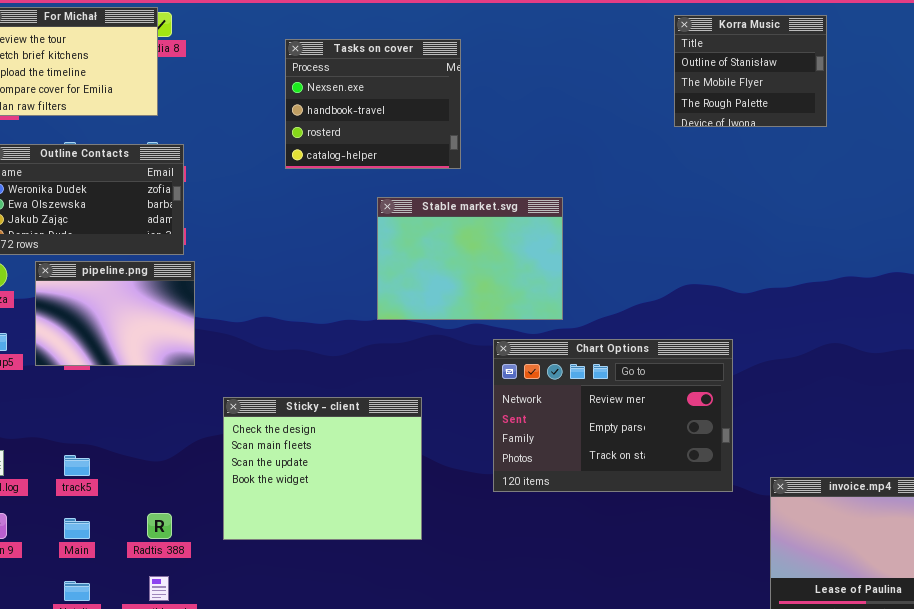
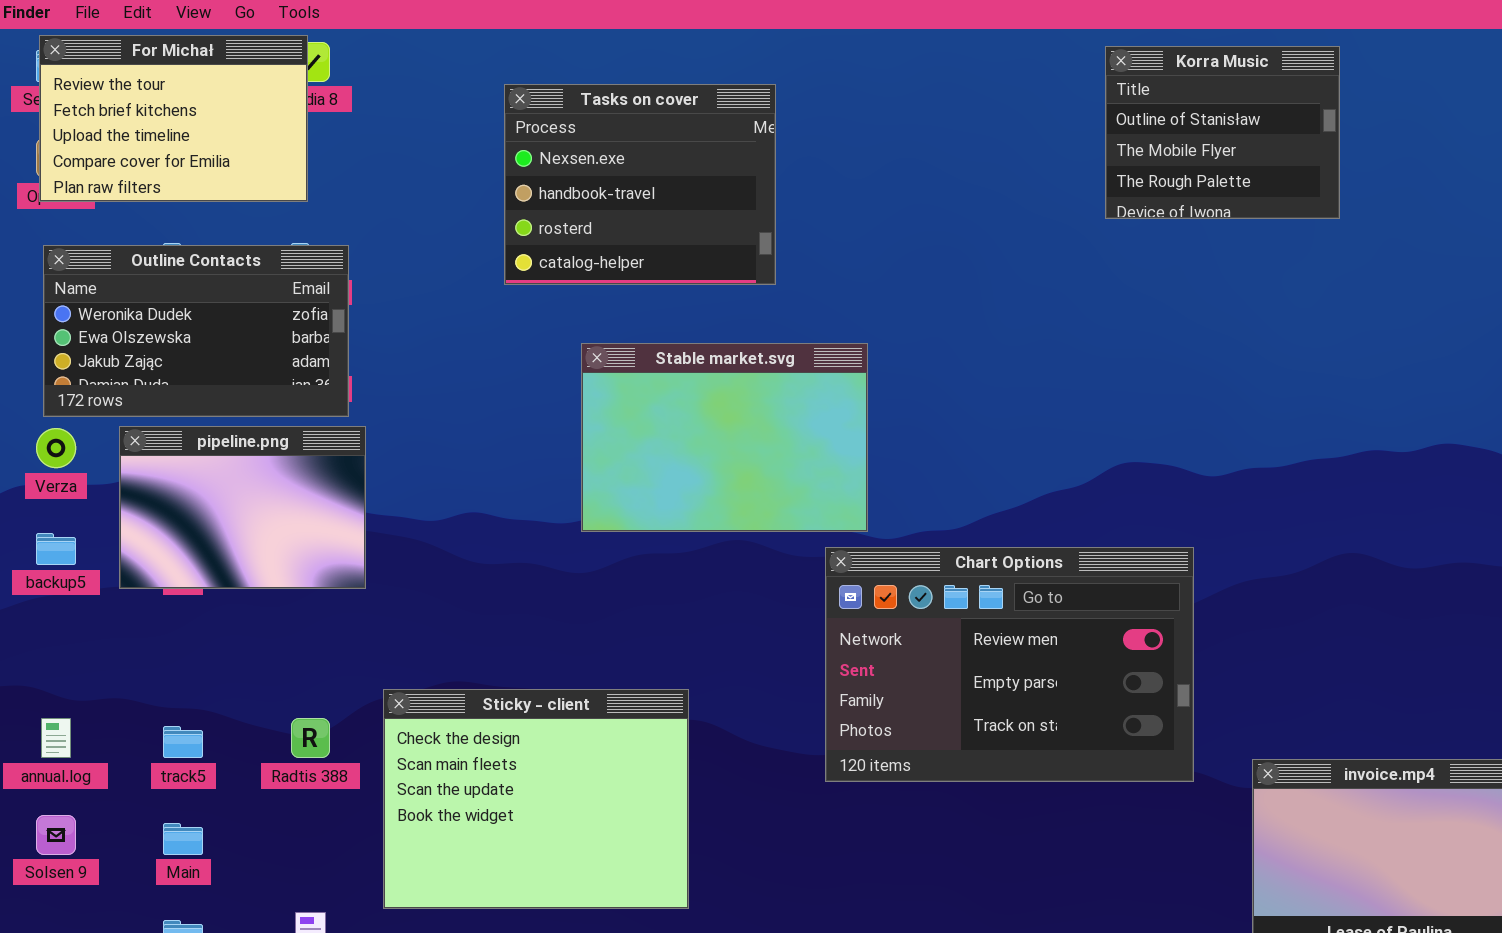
Stable market.svg: [377,197,563,320] -> [581,343,868,532], moved
Sticky - client: [223,397,422,540] -> [383,689,689,909], moved
Radtis 388: [147,513,172,539] -> [291,718,330,758], moved

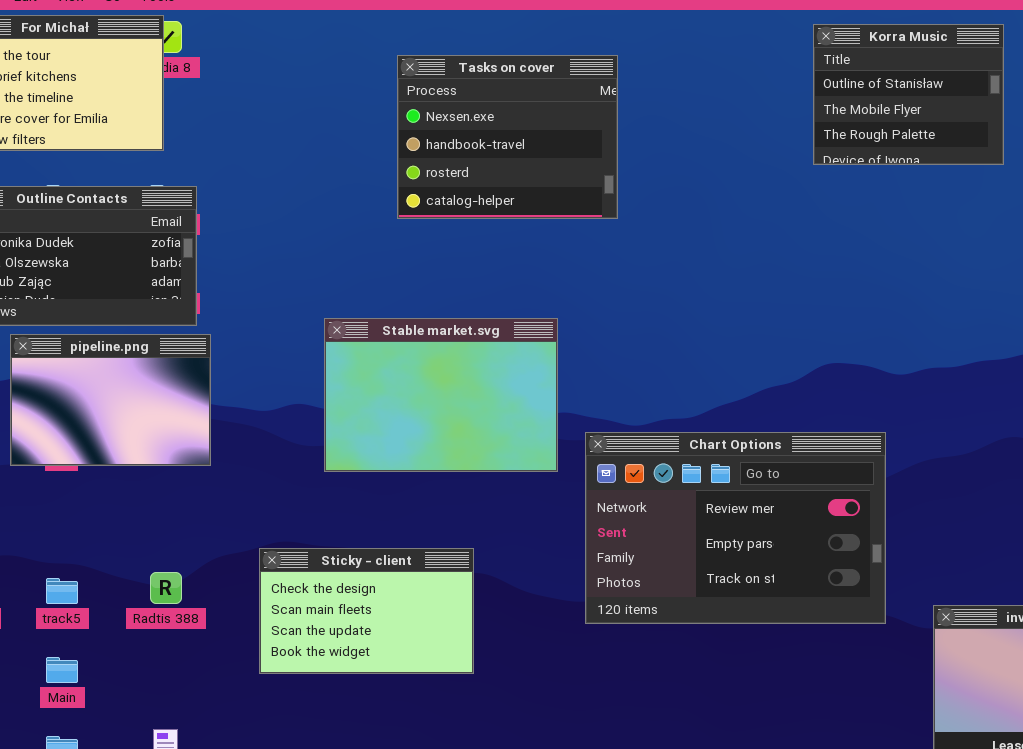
Tasks on cover: [504,84,776,285] -> [397,55,618,219], moved
Stable market.svg: [581,343,868,532] -> [324,318,558,472], moved
Sticky - client: [383,689,689,909] -> [259,548,474,674], resized

